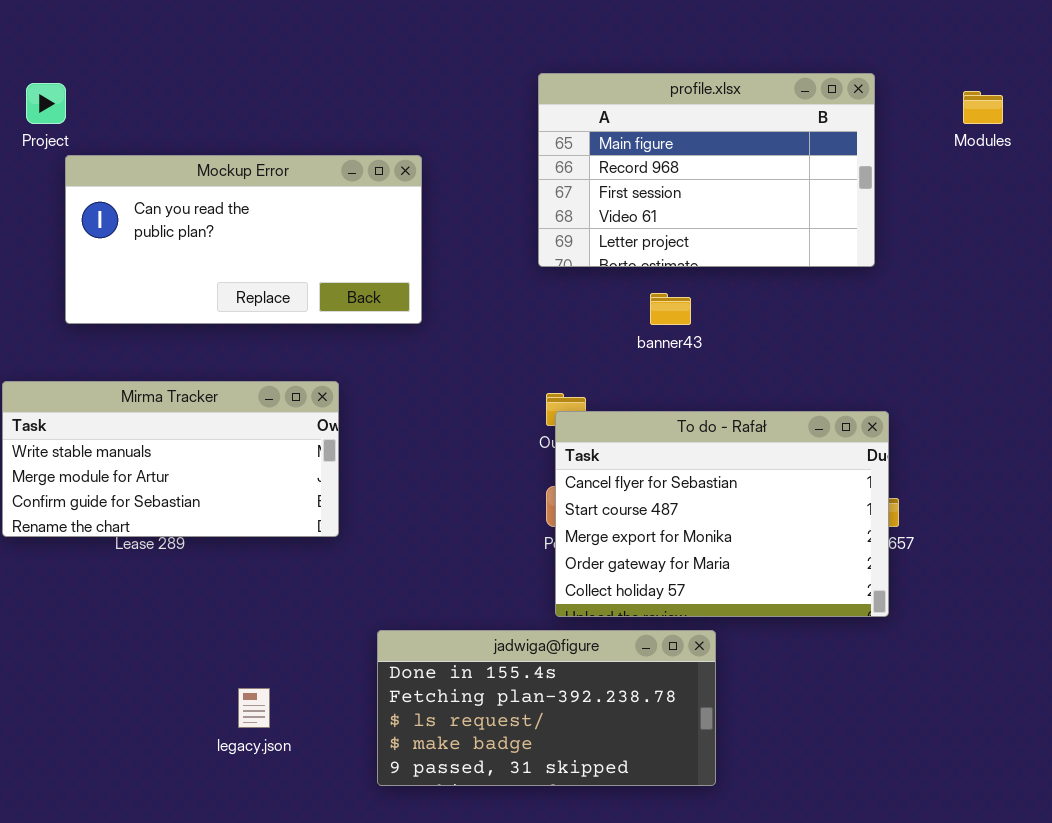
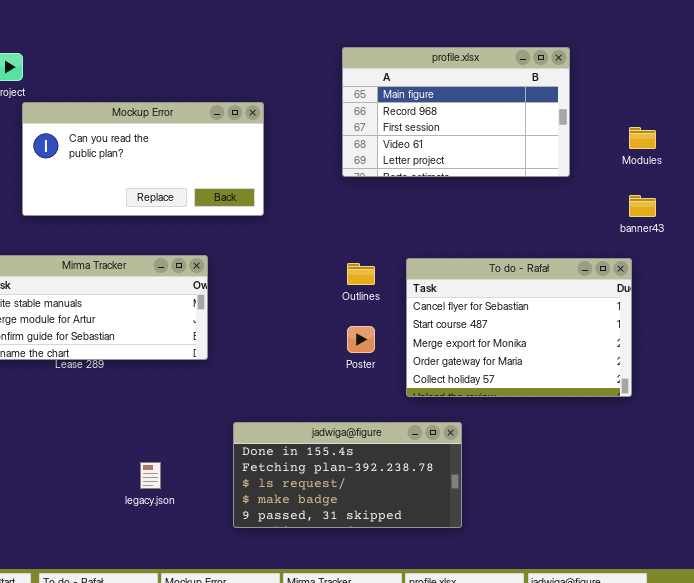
Modules: [963,91,1003,124] -> [629,127,656,149], moved
banner43: [650,293,691,325] -> [629,195,656,217], moved
To do - Rafał: [555,411,889,617] -> [406,258,632,397], moved

